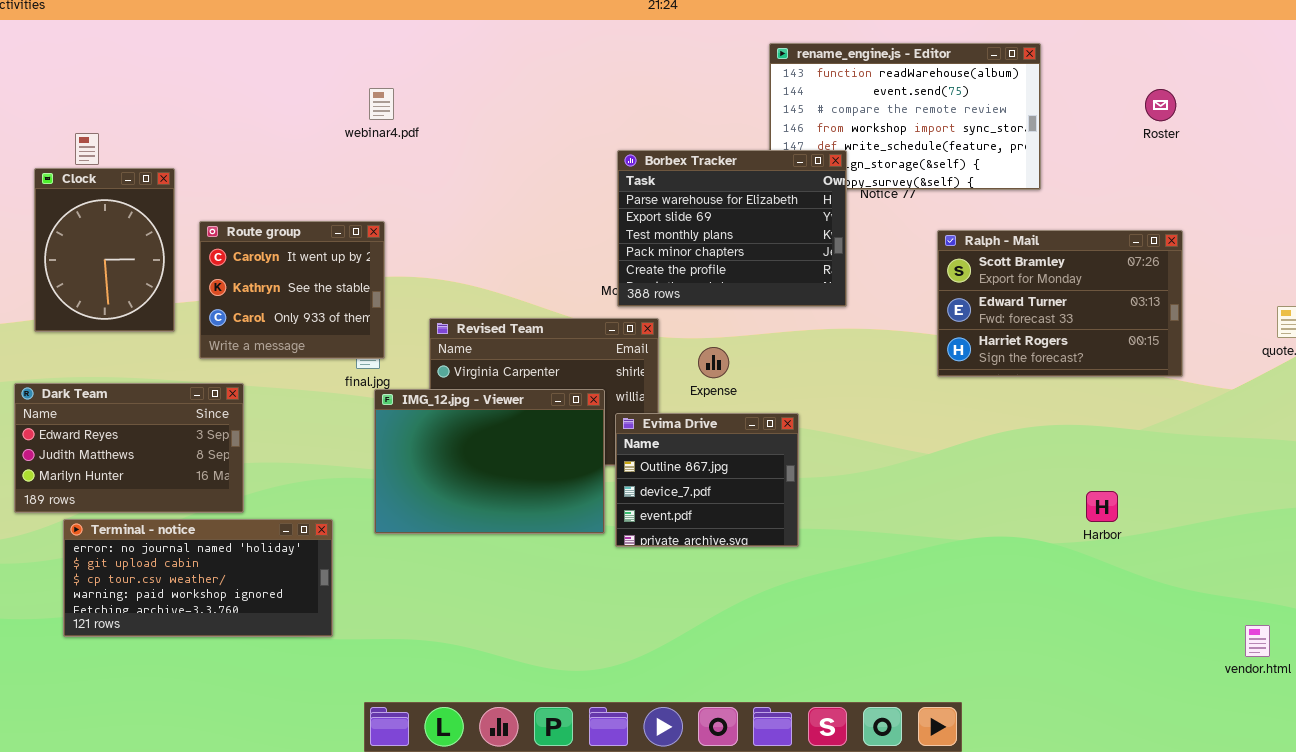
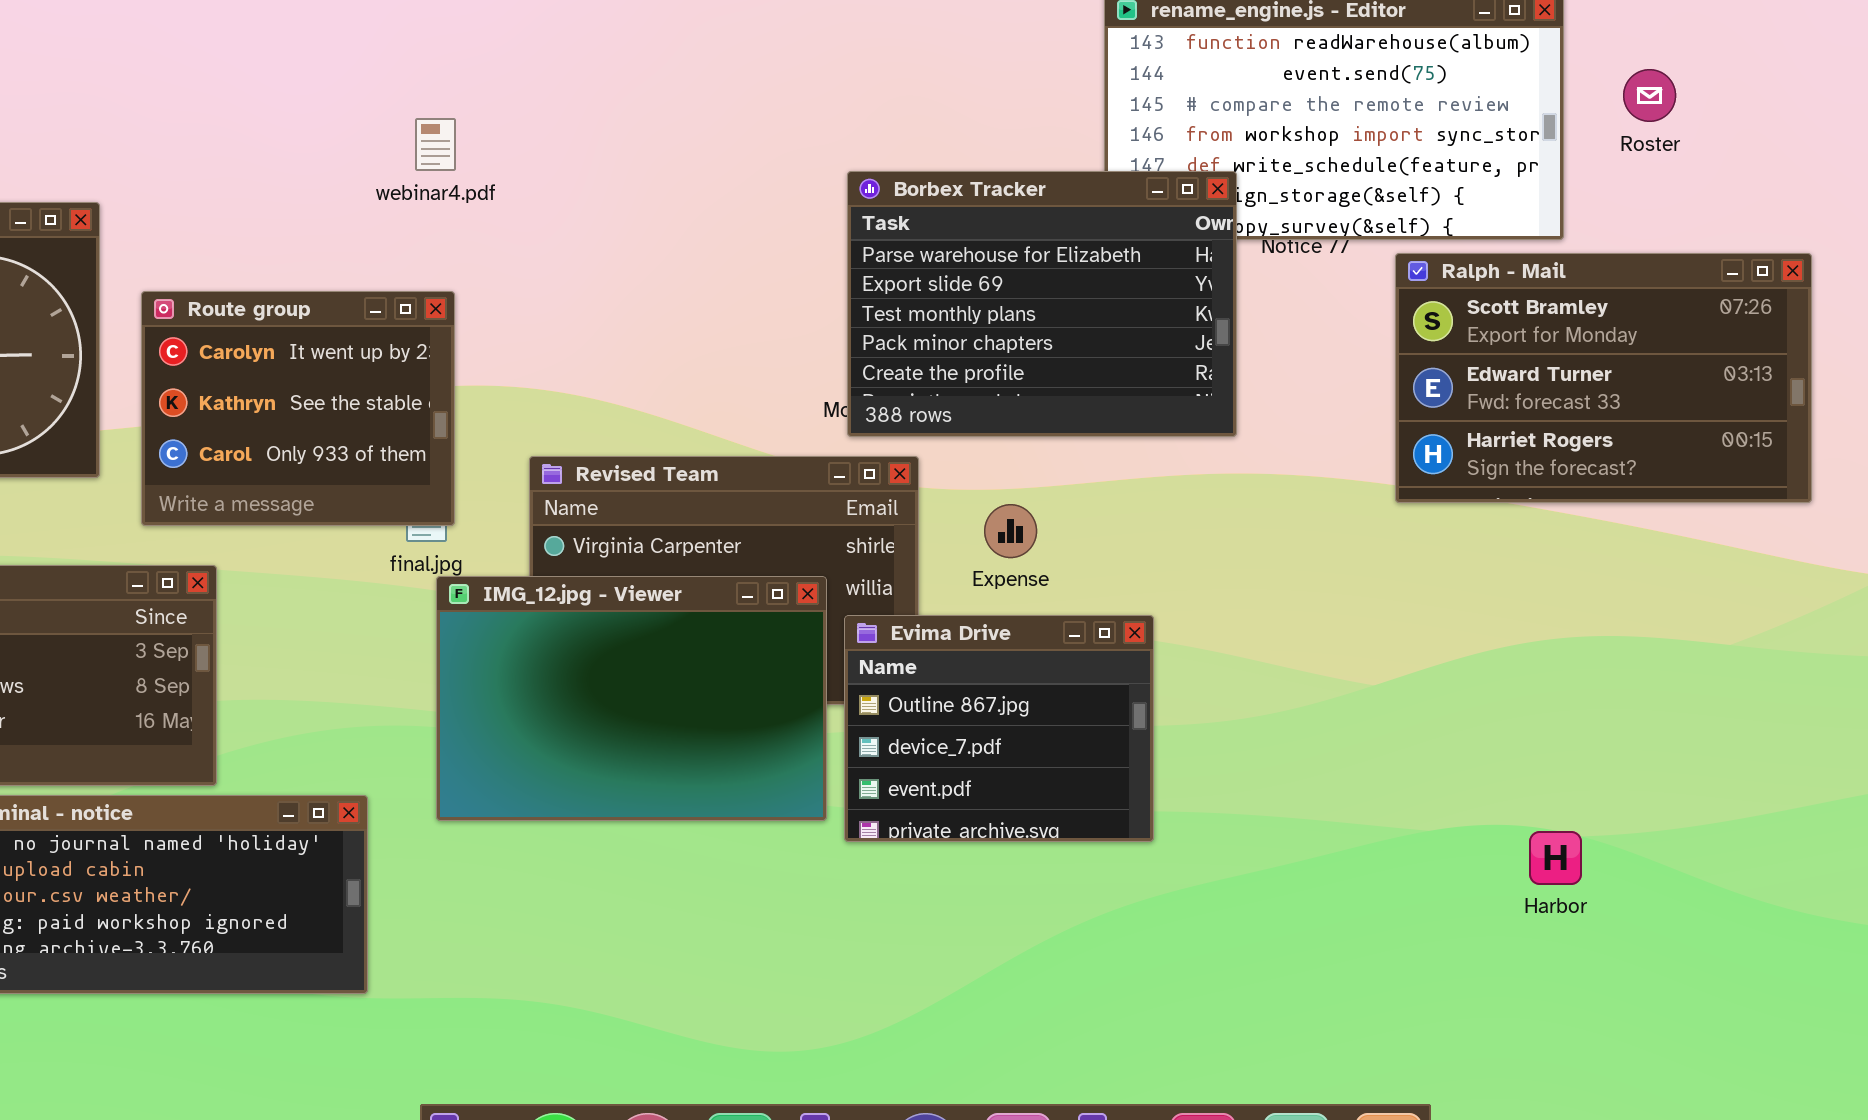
webinar4.pdf: [369,88,394,120] -> [415,118,456,171], moved
Roster: [1145,89,1176,121] -> [1623,69,1676,122], moved
Ralph - Mail: [937,230,1183,377] -> [1395,253,1812,503], moved
Harbor: [1086,491,1118,522] -> [1529,831,1582,885], moved

